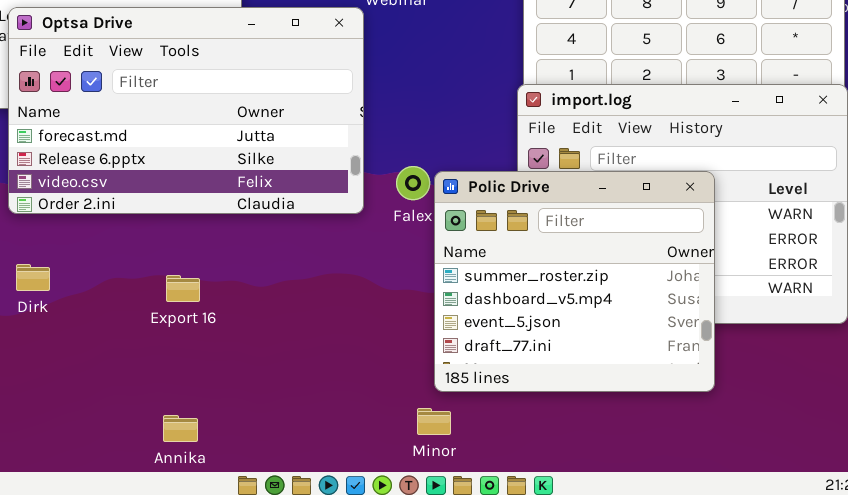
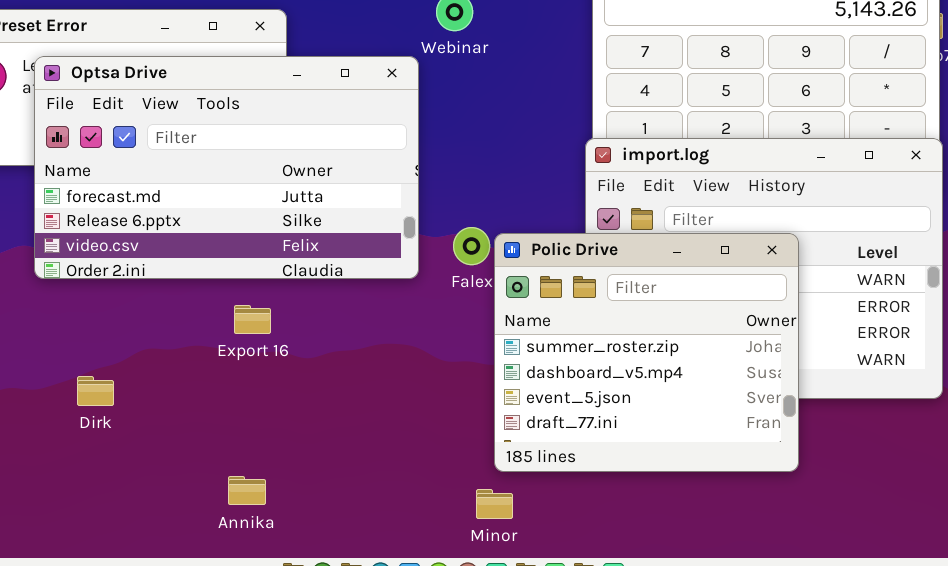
Dirk: [16,264,50,291] -> [77,376,114,406], moved
Export 16: [166,275,200,302] -> [234,305,271,334], moved
Annika: [163,415,198,442] -> [228,476,266,505], moved

